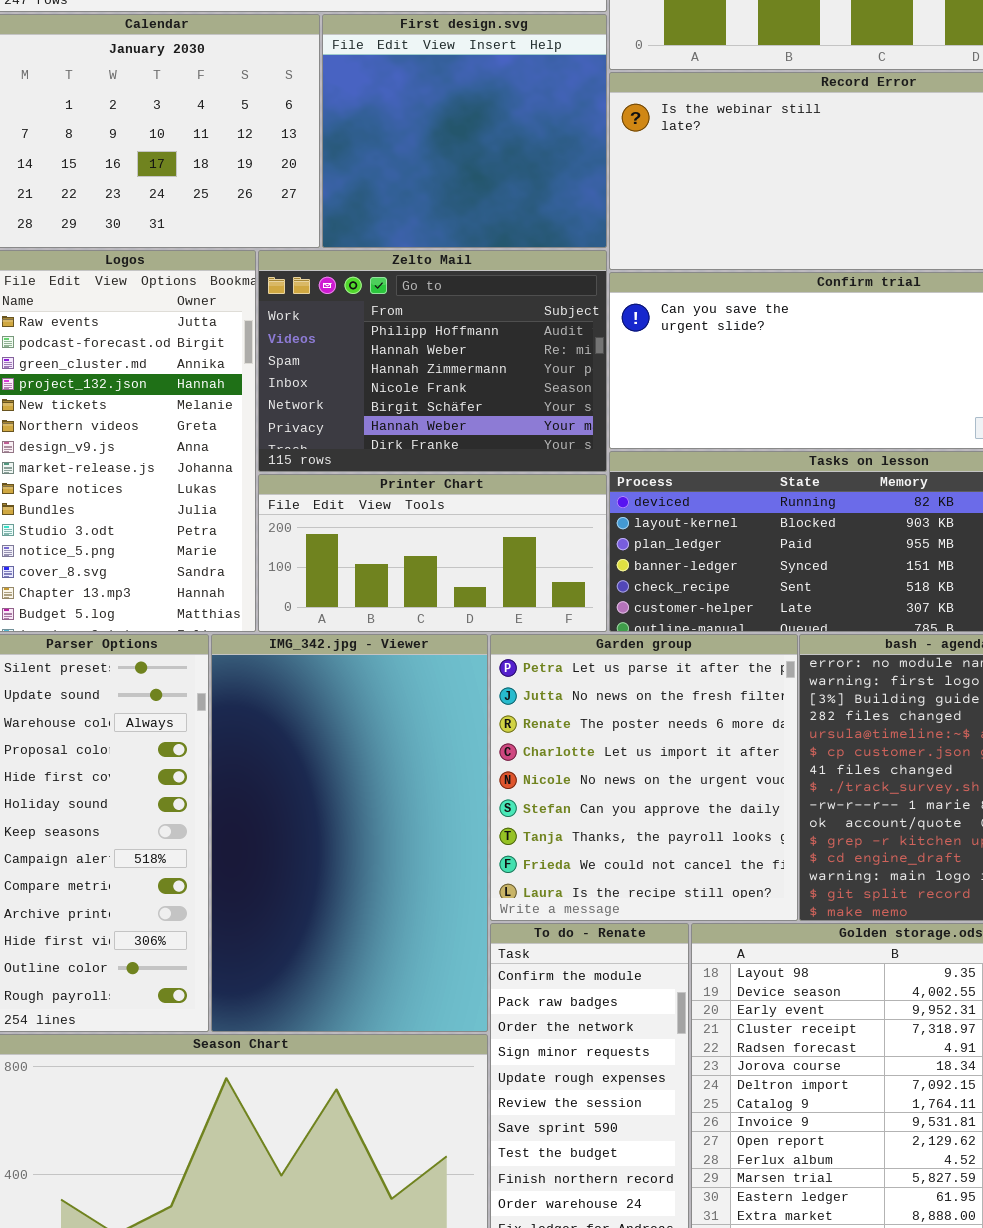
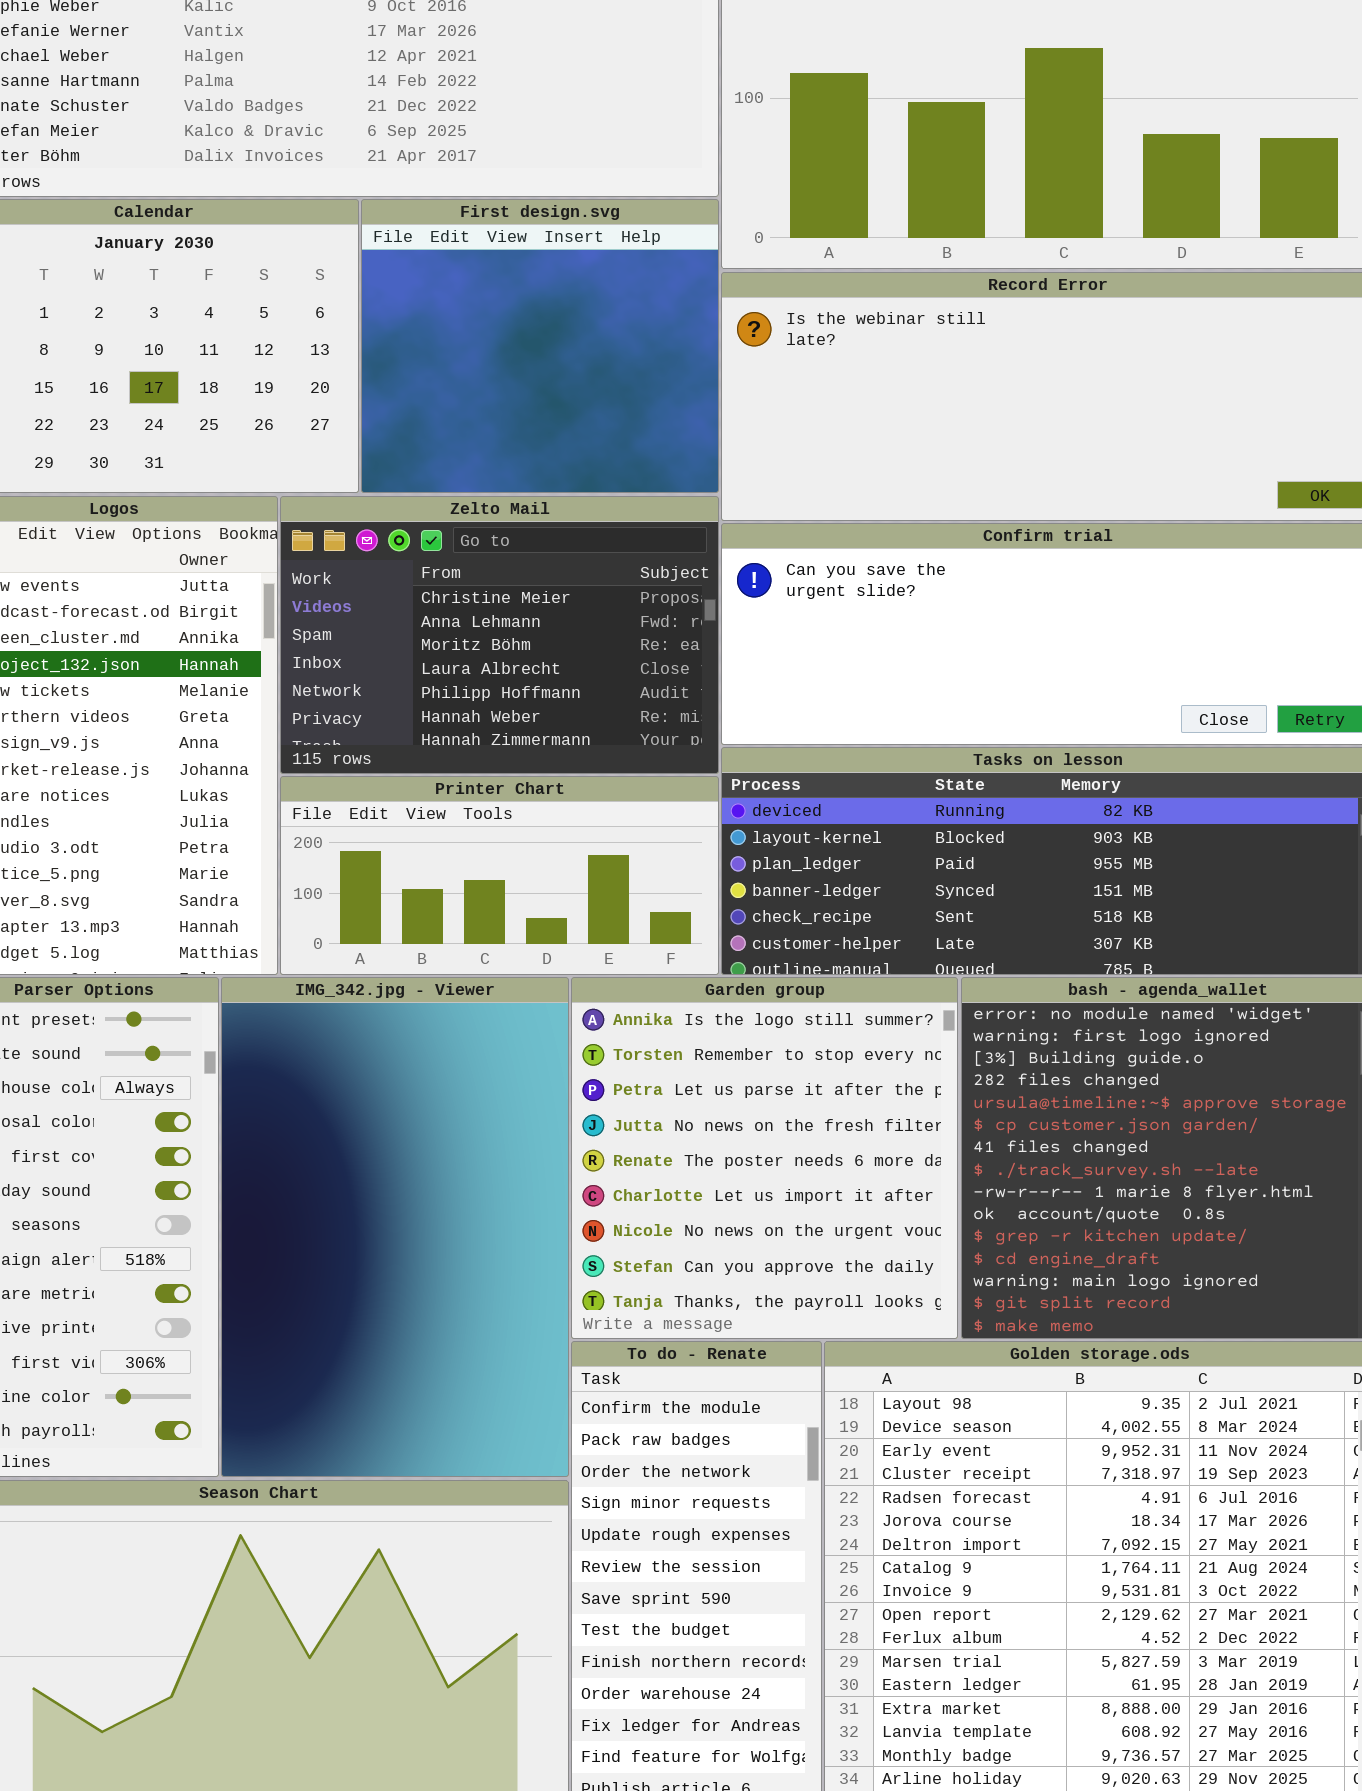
Zelto Mail: [258,250,607,472] -> [280,496,719,774], scrolled up 4 rows
Garden group: [490,634,798,921] -> [571,977,958,1339], scrolled up 2 rows

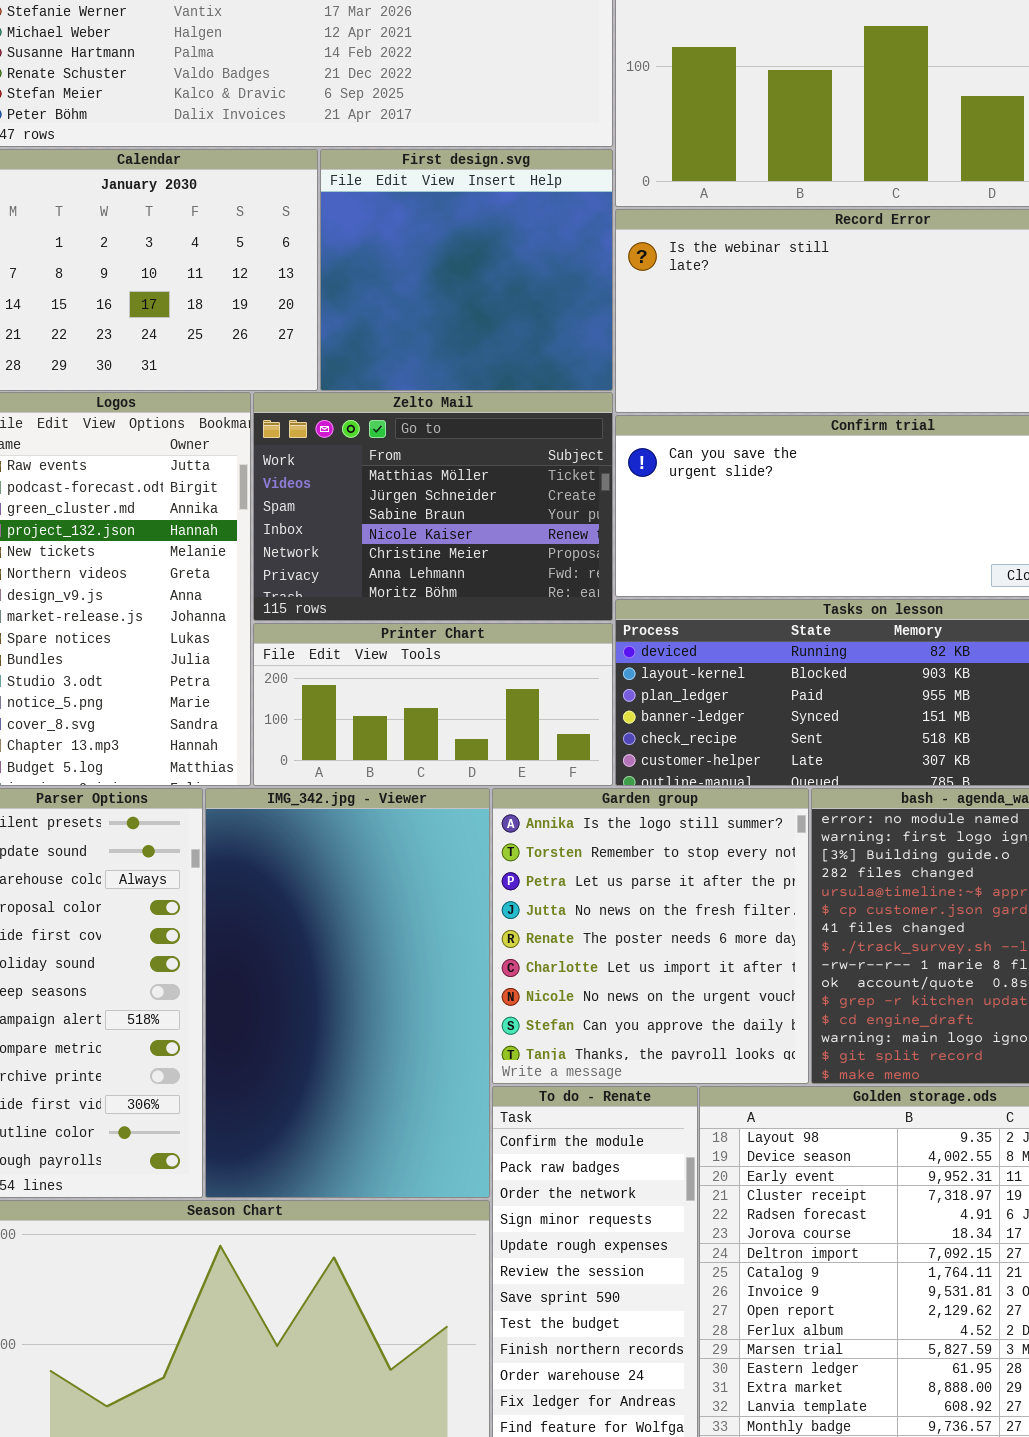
Zelto Mail: [280,496,719,774] -> [253,392,613,621], scrolled up 4 rows

